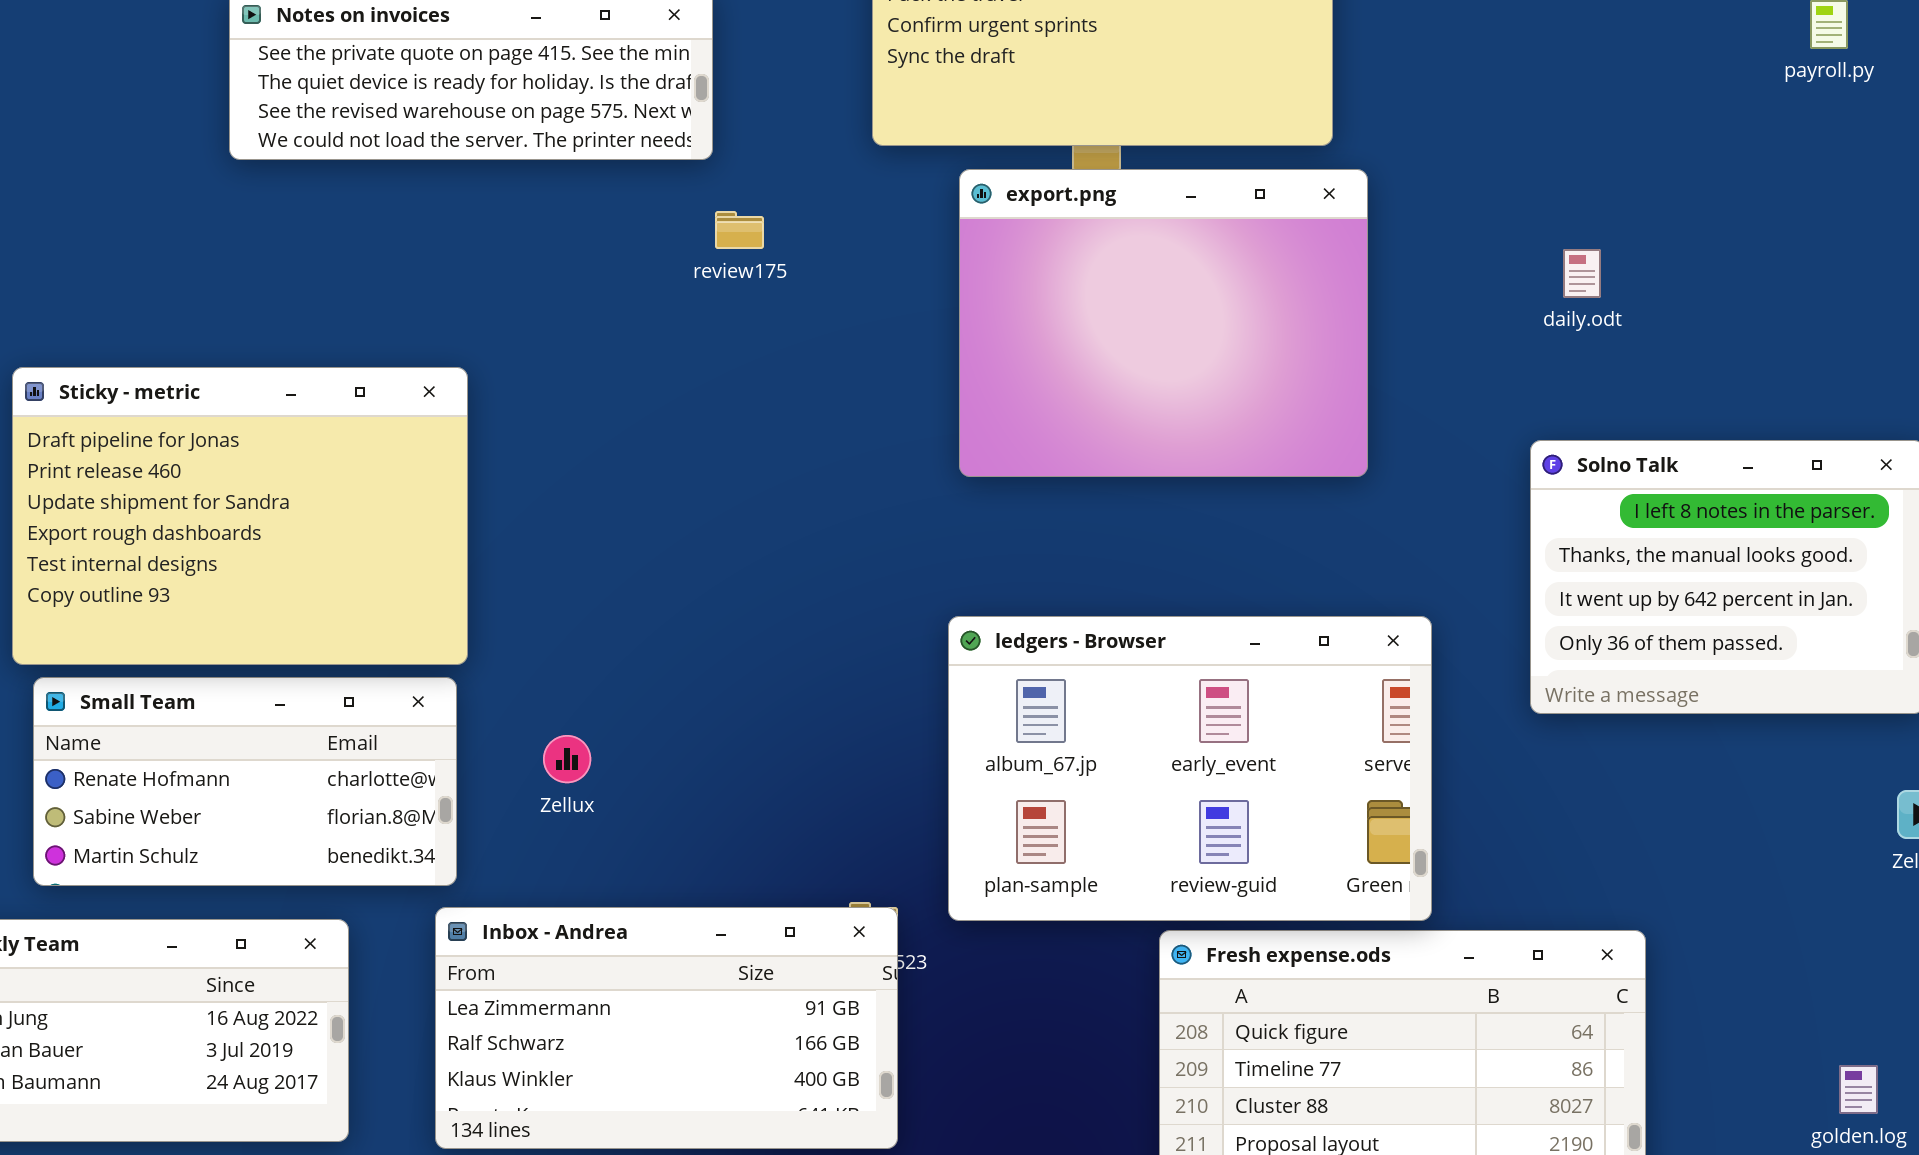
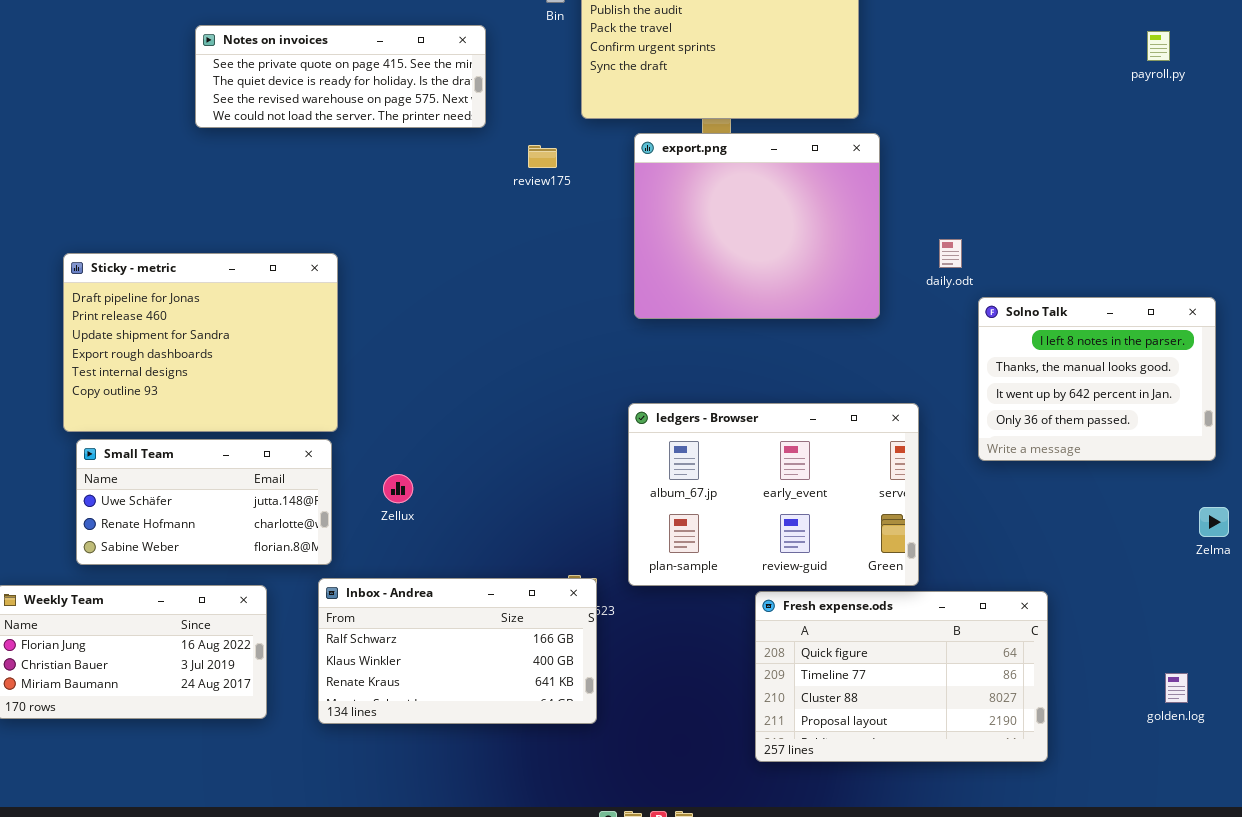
review175: [715,211,764,249] -> [528,145,557,168], moved
daily.odt: [1563,249,1601,298] -> [939,239,962,268], moved
Small Team: [33,677,457,886] -> [76,439,332,565], scrolled up 1 row
Inbox - Andrea: [435,907,898,1149] -> [318,578,597,724], scrolled down 1 row

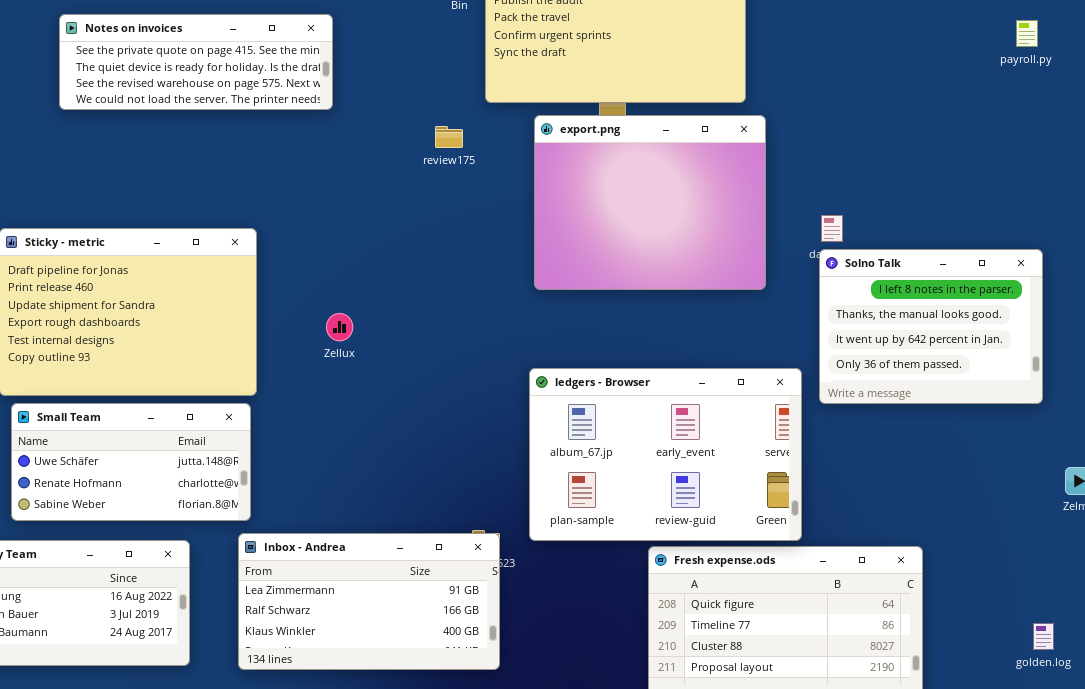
Notes on invoices: [195,25,486,128] -> [59,14,333,110], moved
Solno Talk: [978,297,1216,461] -> [819,249,1043,404], moved
Zellux: [383,474,413,503] -> [326,313,353,341], moved
Inbox - Andrea: [318,578,597,724] -> [238,533,500,670], scrolled up 1 row

